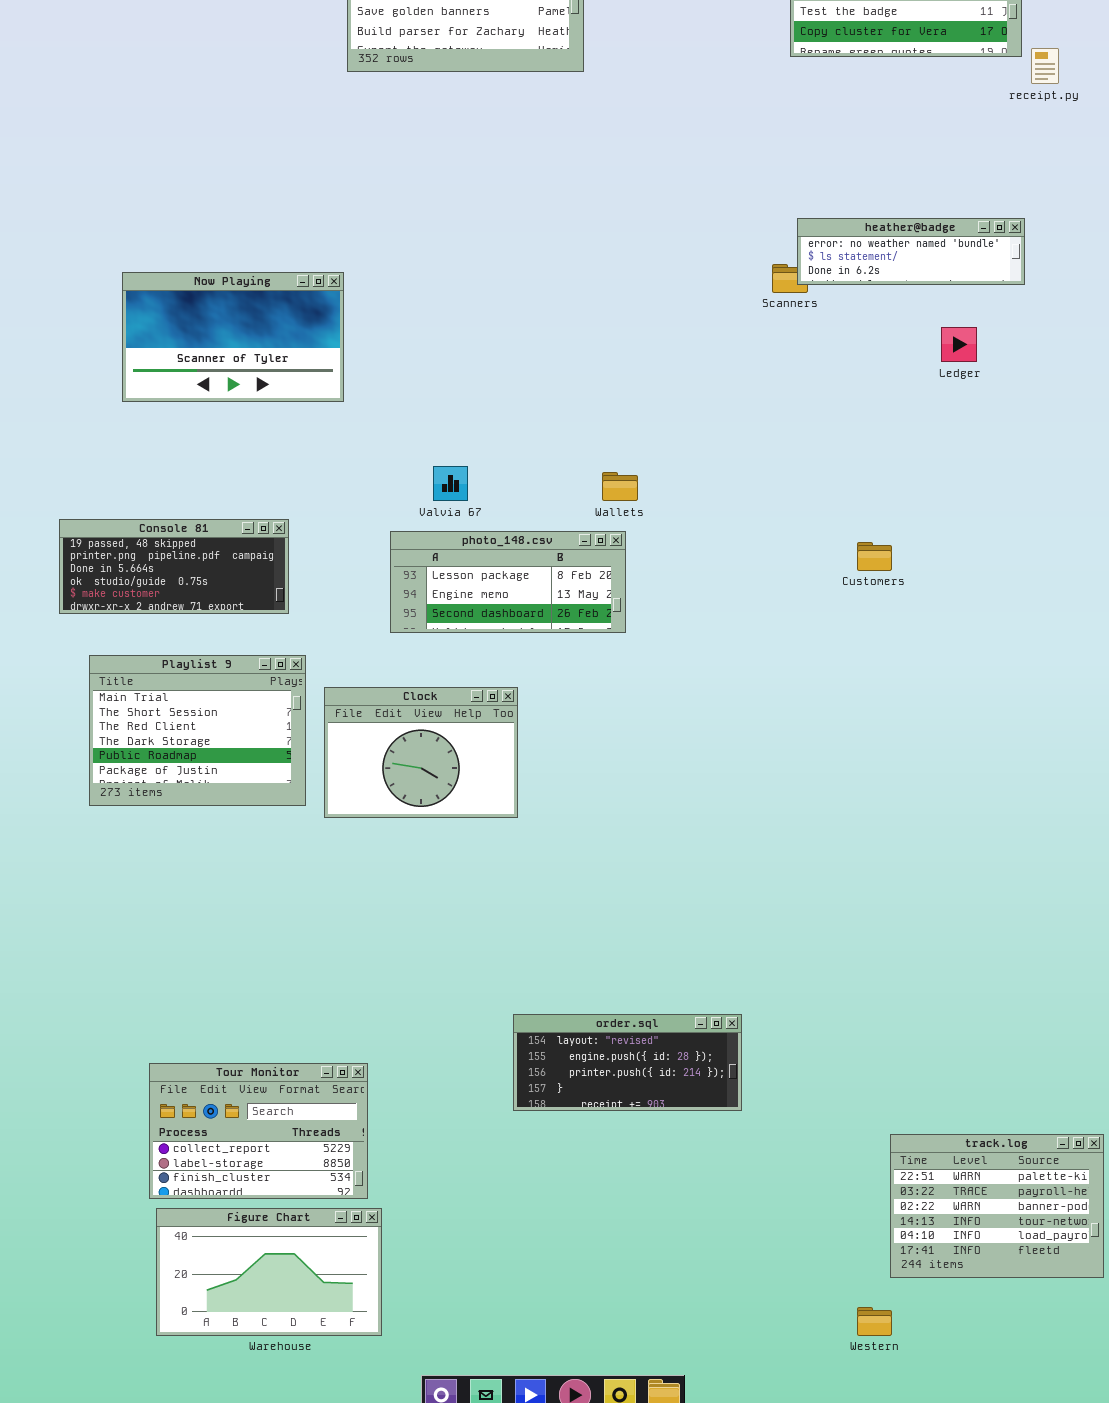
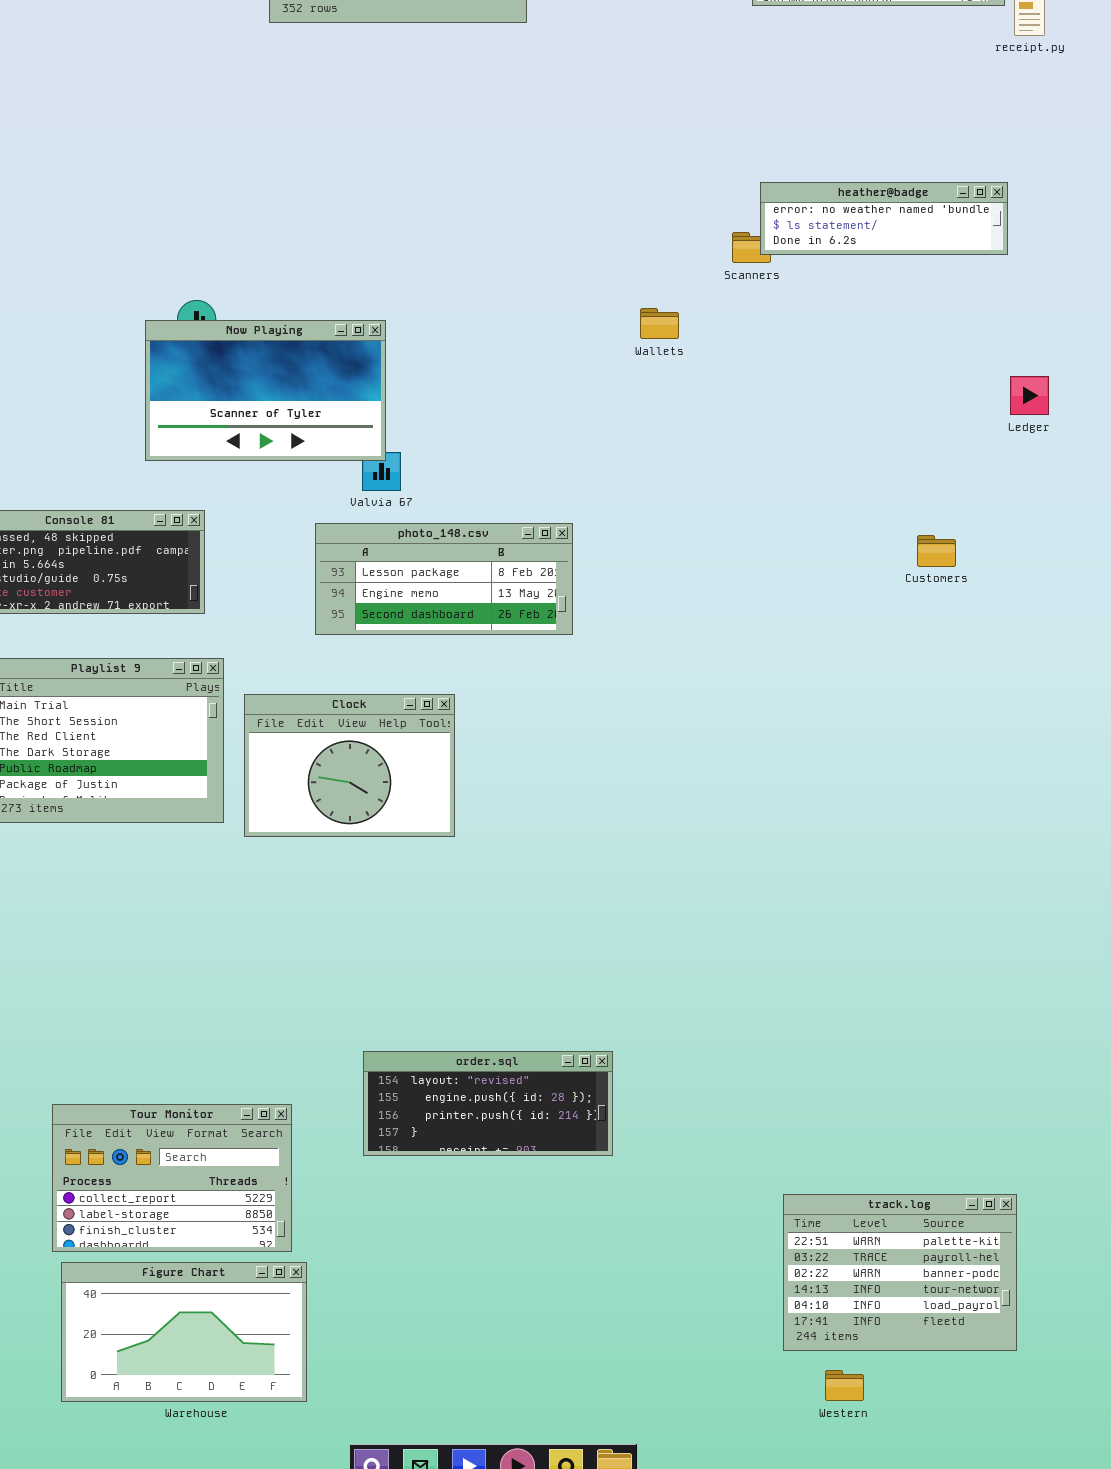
Now Playing: [122,272,344,402] -> [145,320,386,461], moved
Ledger: [941,327,977,362] -> [1010,376,1049,415], moved
Wallets: [602,472,638,501] -> [640,308,679,339], moved
Customers: [857,542,892,571] -> [917,535,956,567], moved
order.sql: [513,1014,742,1111] -> [363,1051,613,1156], moved
track.log: [890,1134,1104,1278] -> [783,1194,1017,1351], moved

